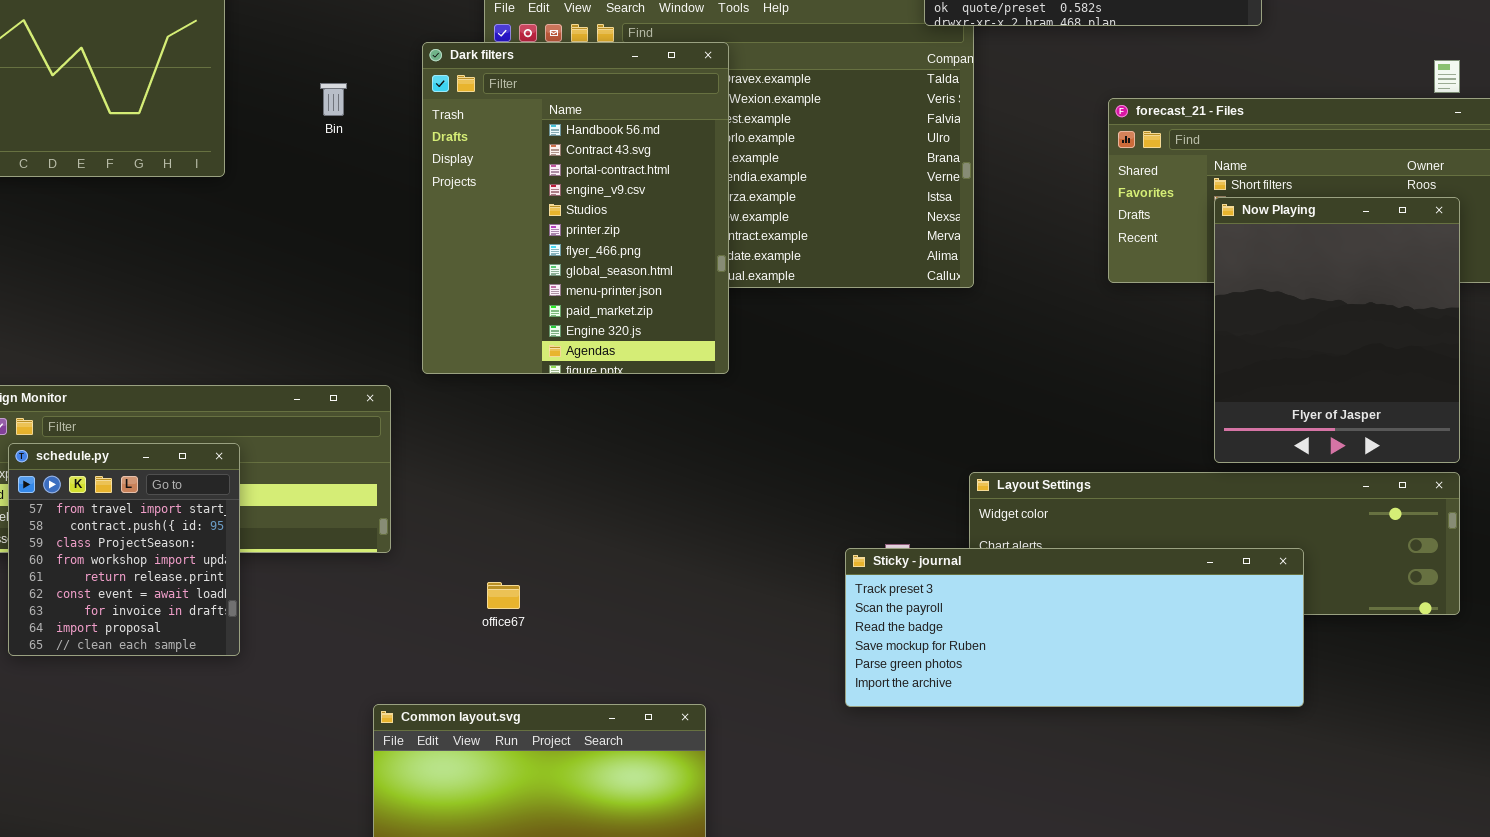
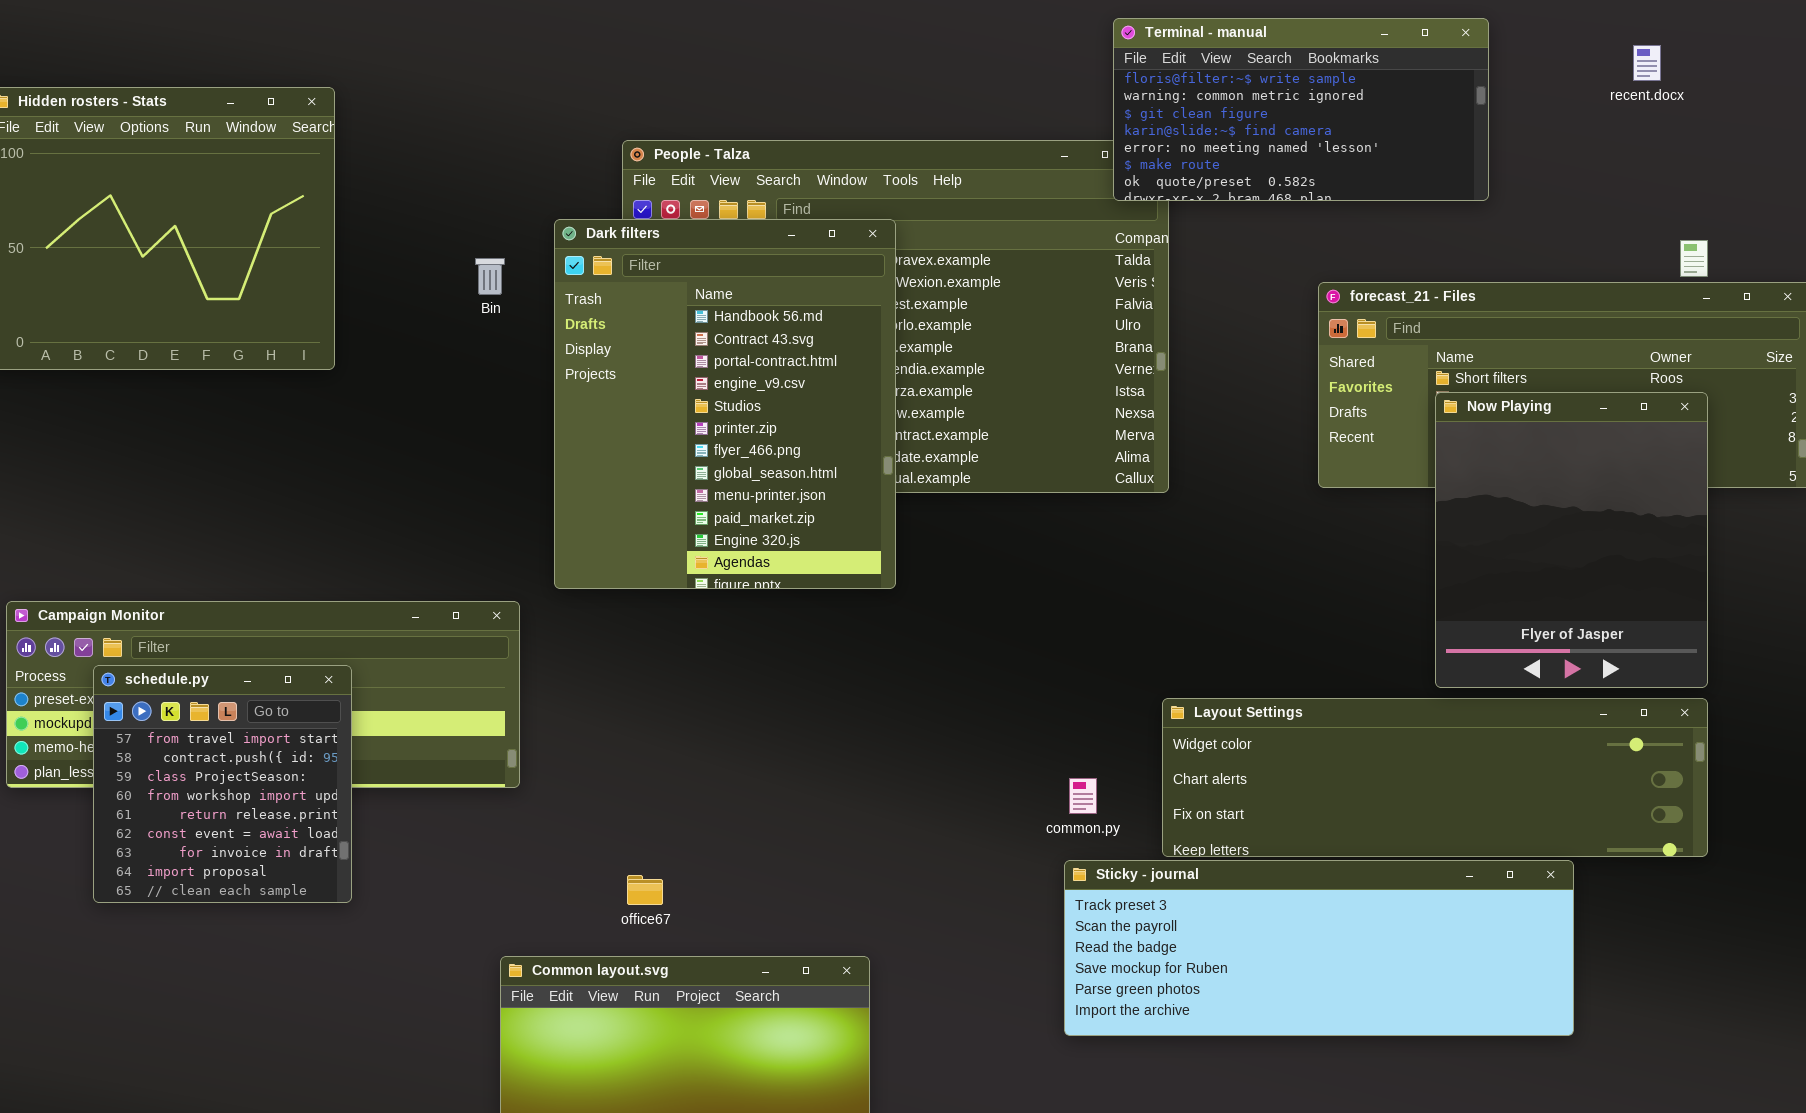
Bin: [320,83,347,116] -> [475,258,505,295], moved
Sticky - journal: [845,548,1304,707] -> [1064,860,1574,1036], moved
office67: [487,582,520,609] -> [627,875,663,905], moved

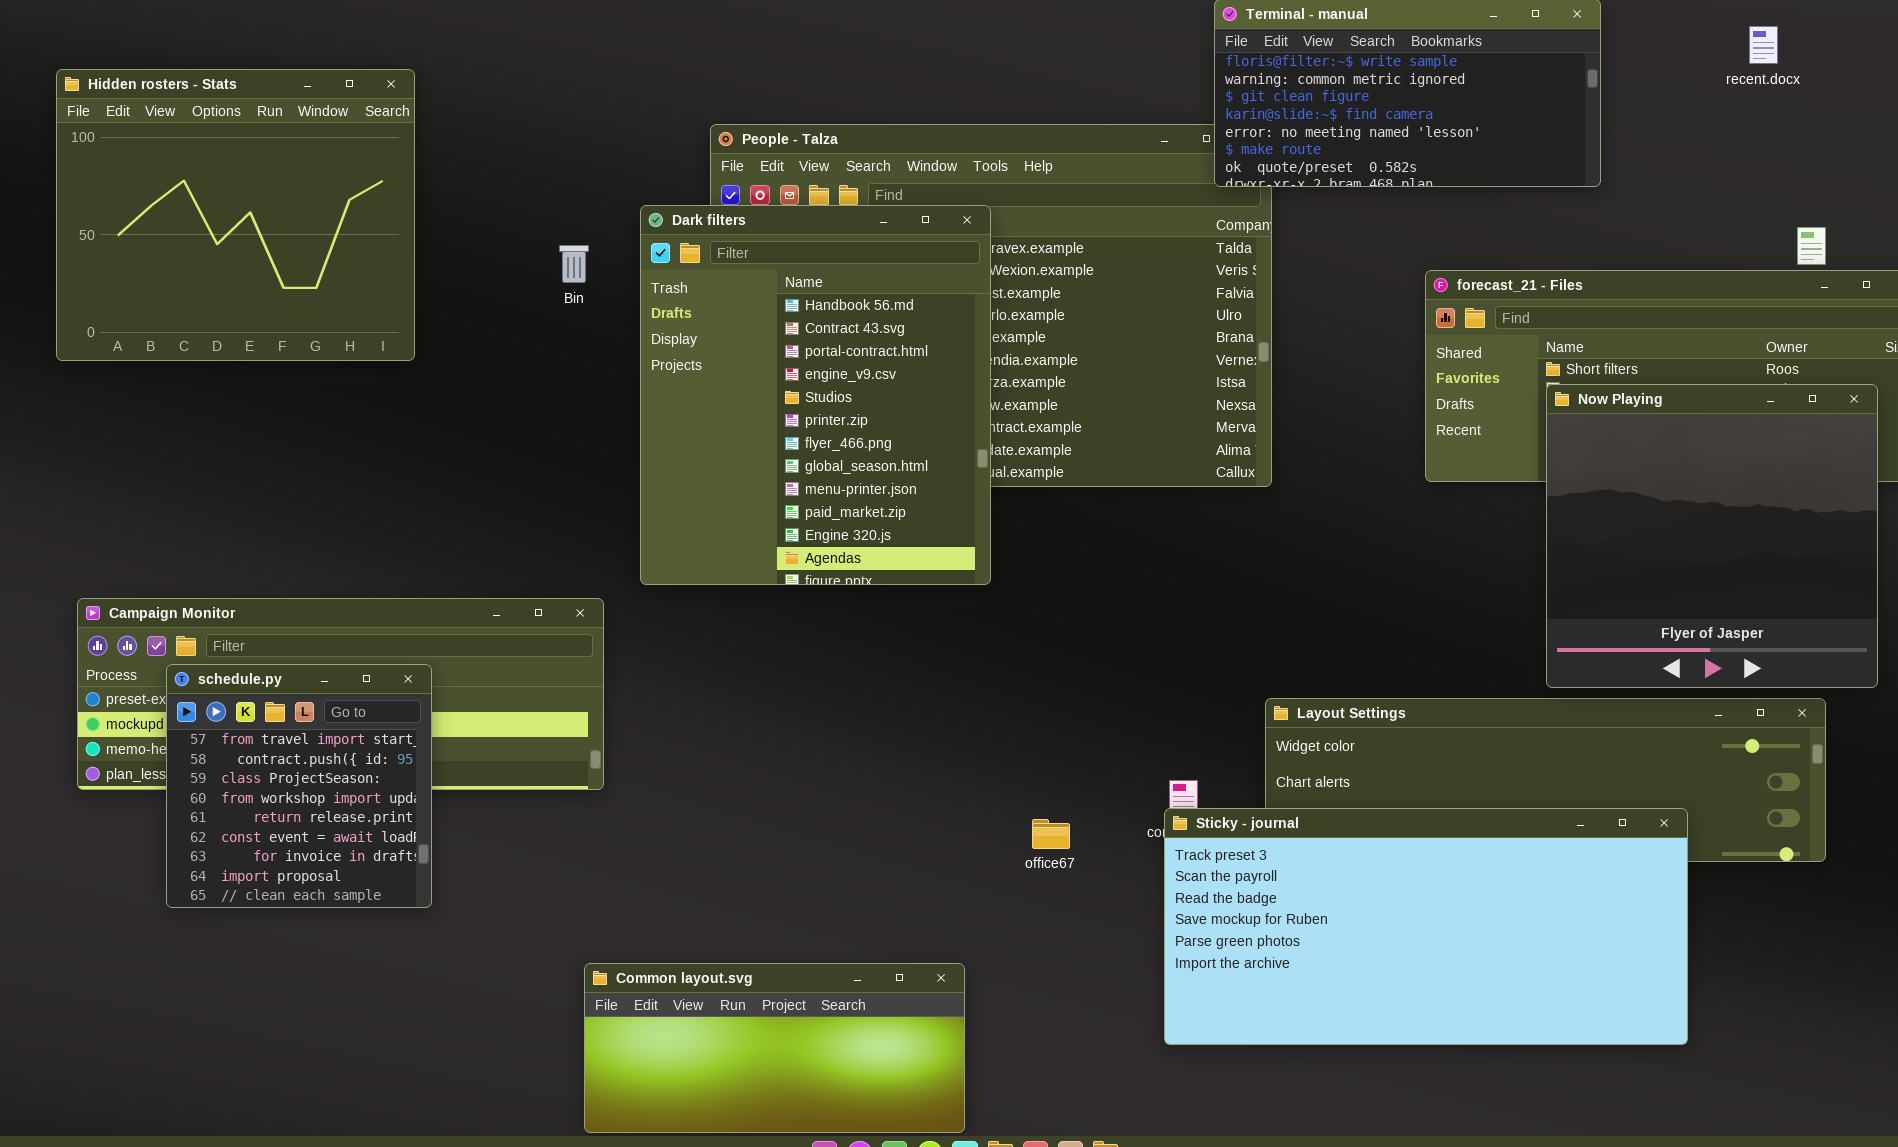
Now Playing: [1435,392,1708,688] -> [1546,384,1878,688], resized
Sticky - journal: [1064,860,1574,1036] -> [1164,808,1688,1045], resized
office67: [627,875,663,905] -> [1032,819,1070,849], moved

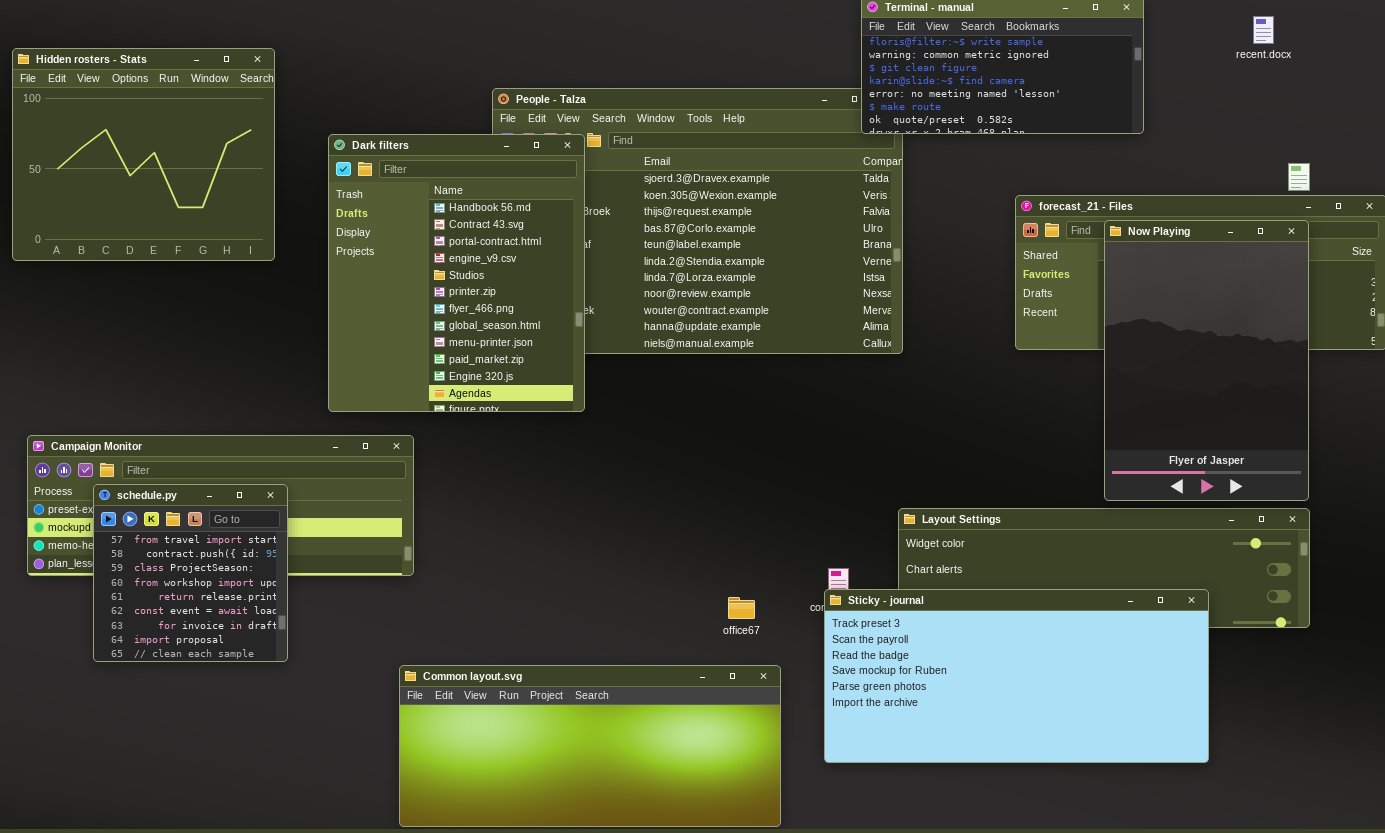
Dark filters: [640,205,991,585] -> [328,134,585,412], moved
Now Playing: [1546,384,1878,688] -> [1104,220,1309,501], resized
Common layout.svg: [584,963,965,1133] -> [399,665,781,827], resized

